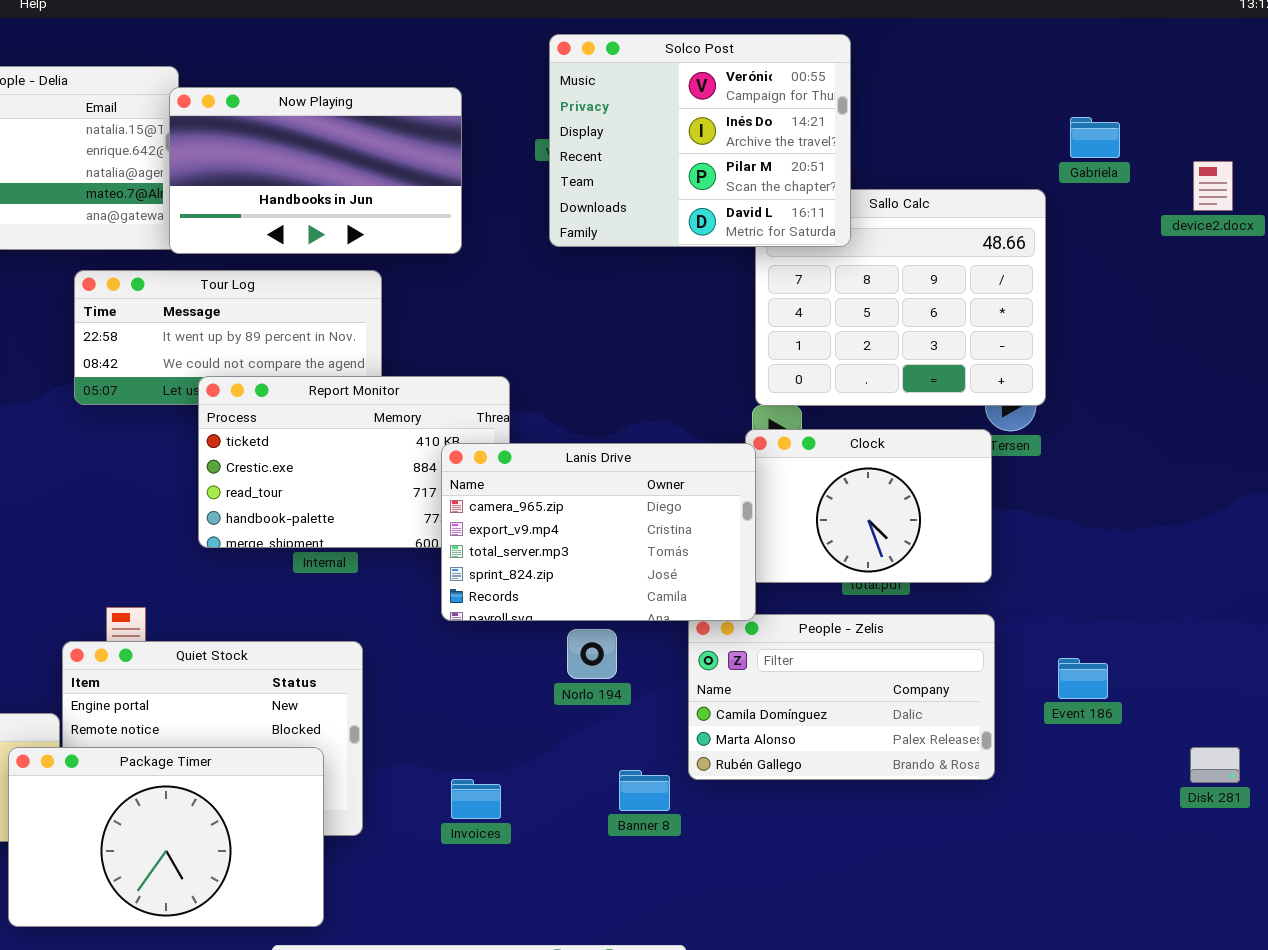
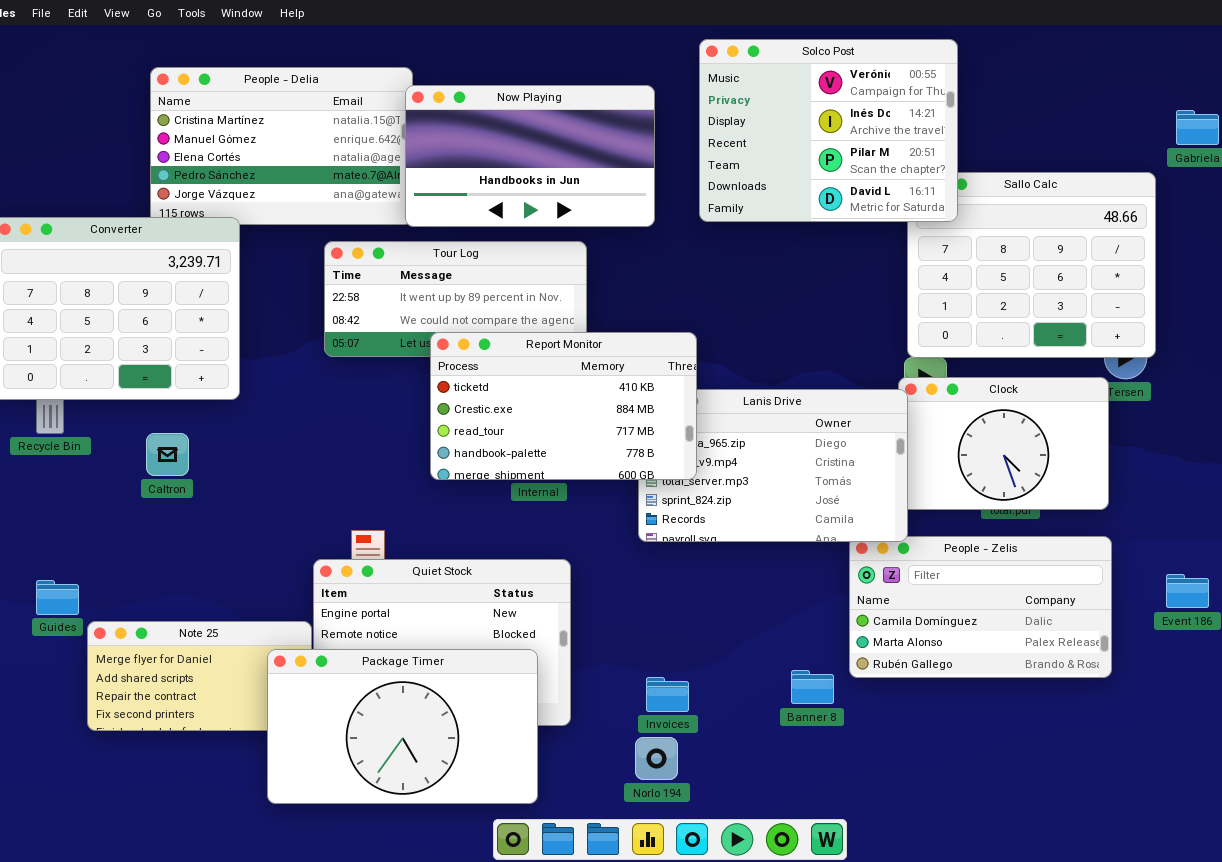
Solco Post: [549,34,851,247] -> [699,39,958,222], moved
Report Monitor: [198,376,510,548] -> [430,332,697,480], raised
Norlo 194: [567,629,617,679] -> [635,737,678,780], moved

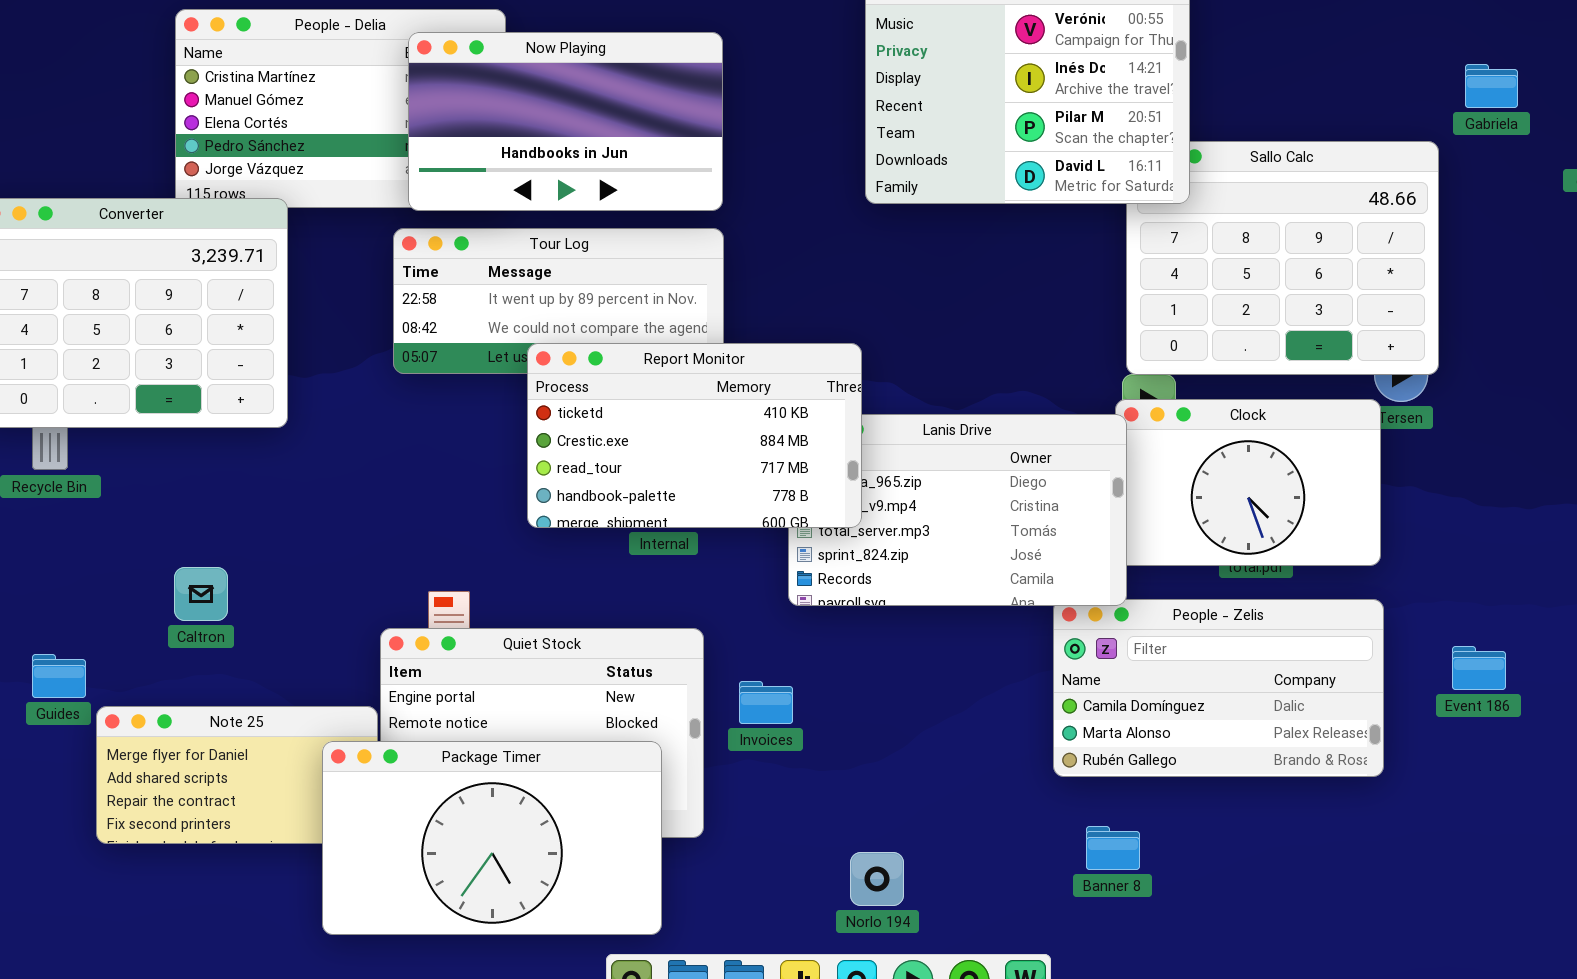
Now Playing: [405,85,655,227] -> [408,32,723,211], moved
Caltron: [146,433,189,476] -> [174,567,228,621], moved
Banner 8: [791,670,834,704] -> [1086,826,1140,870], moved
Invoices: [646,677,689,712] -> [739,681,793,724], moved
Norlo 194: [635,737,678,780] -> [850,852,904,906], moved

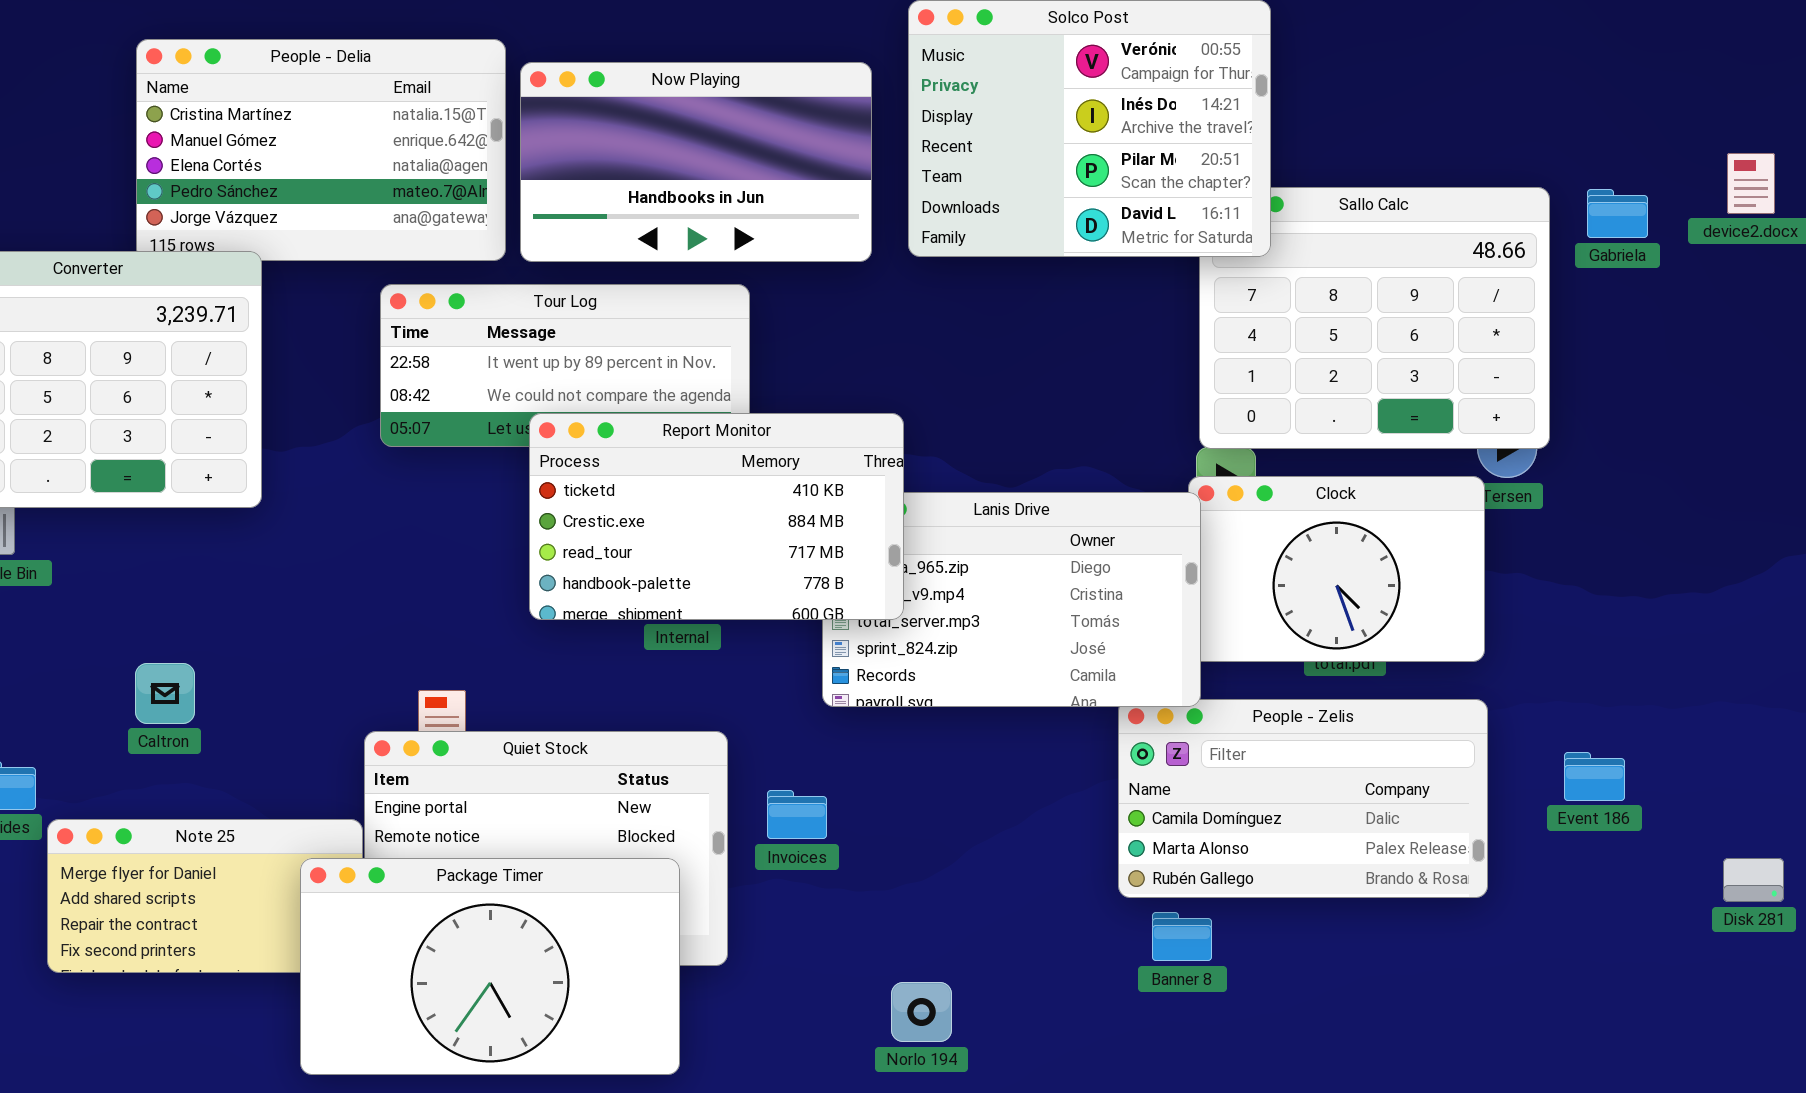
Now Playing: [408,32,723,211] -> [520,62,872,262], moved
Gabriela: [1465,64,1518,108] -> [1587,189,1648,238], moved
Banner 8: [1086,826,1140,870] -> [1152,912,1212,961], moved

